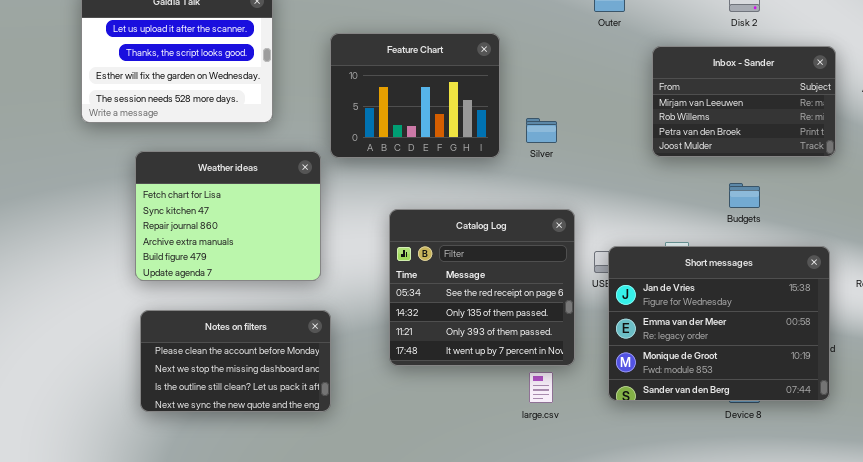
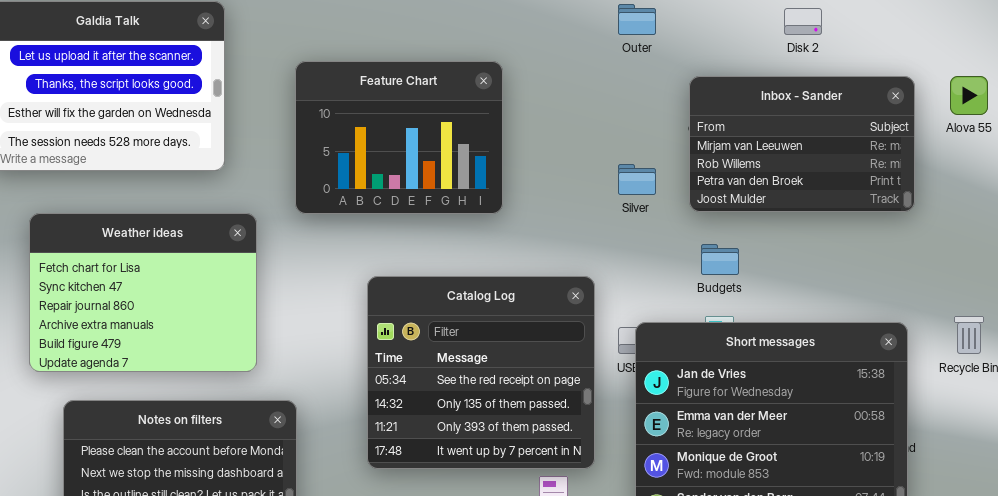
Silver: [526,118,557,143] -> [618,164,656,195], moved
Weather ideas: [135,151,321,281] -> [29,213,257,372], moved
Budgets: [729,183,760,208] -> [701,244,739,275], moved

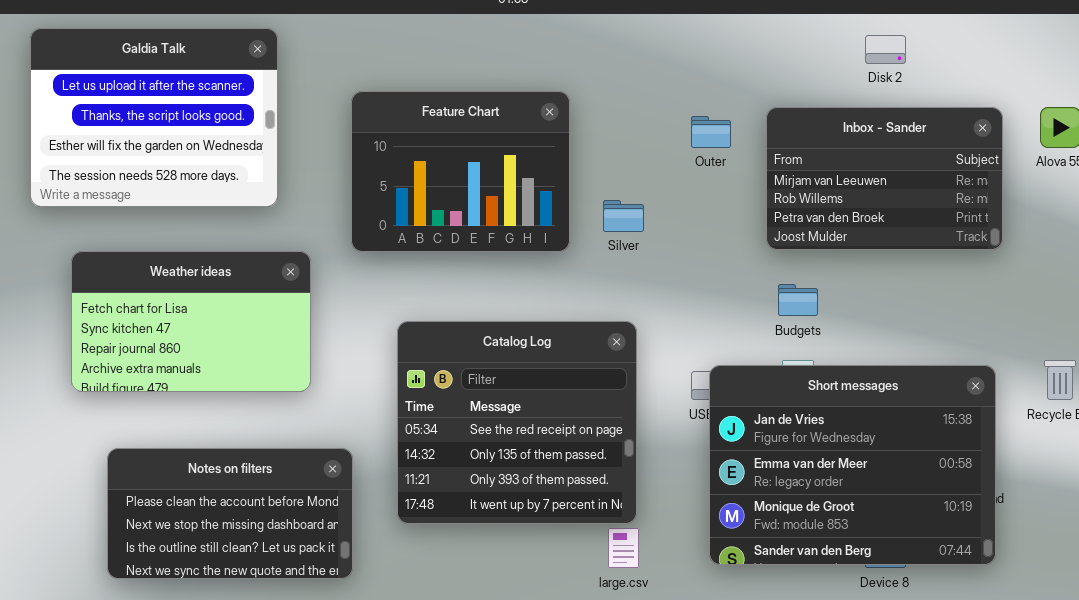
Outer: [618,4,656,35] -> [691,116,731,148], moved
Silver: [618,164,656,195] -> [603,200,644,232], moved
Weather ideas: [29,213,257,372] -> [71,251,311,392], resized
Catalog Log: [367,276,595,469] -> [397,321,637,524], moved

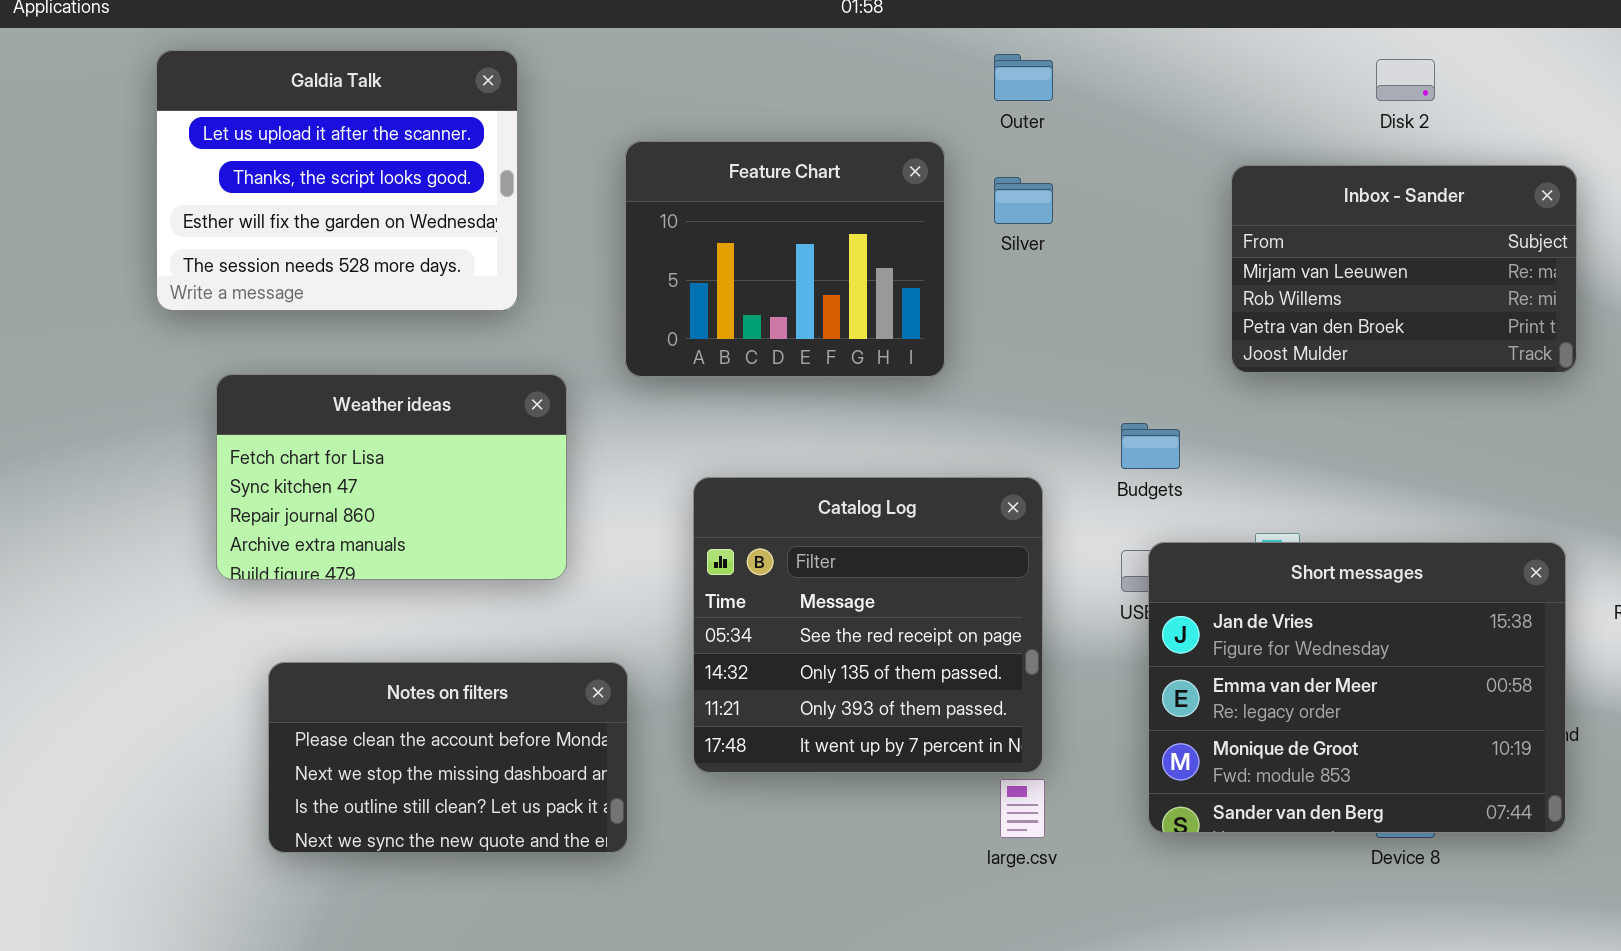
Outer: [691,116,731,148] -> [994,54,1053,101], moved
Silver: [603,200,644,232] -> [994,177,1053,224], moved
Budgets: [778,284,818,316] -> [1121,423,1180,469], moved

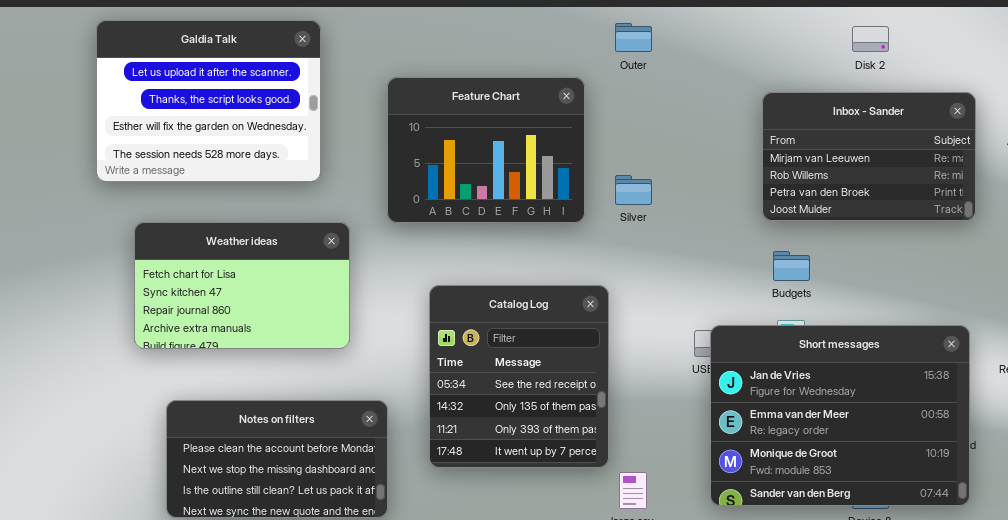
Silver: [994,177,1053,224] -> [615,175,652,205], moved
Budgets: [1121,423,1180,469] -> [773,251,810,281], moved
Catalog Log: [693,477,1043,773] -> [429,285,609,468], resized

